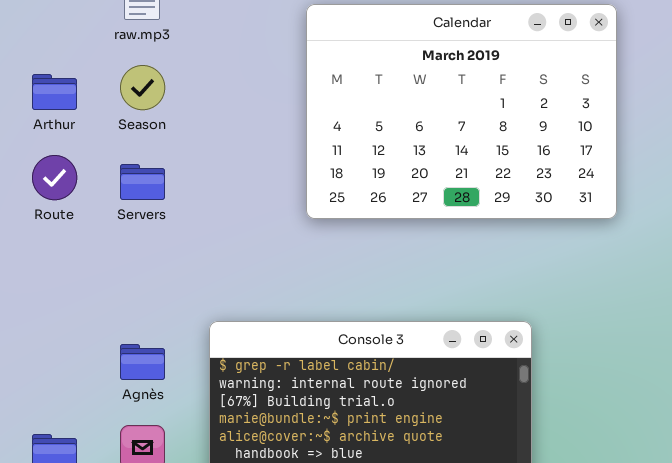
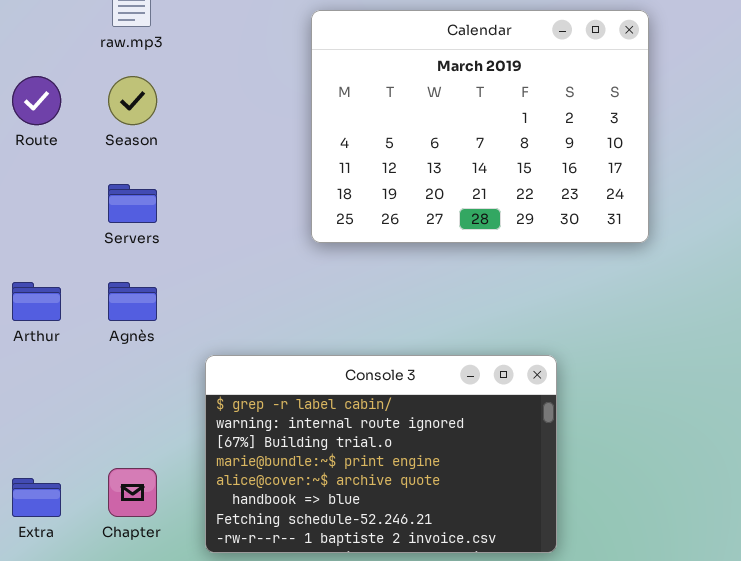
Arthur: [32,74,77,110] -> [12,282,61,321], moved
Route: [32,155,77,200] -> [12,76,61,125], moved
Agnès: [120,344,165,380] -> [108,282,157,321], moved

